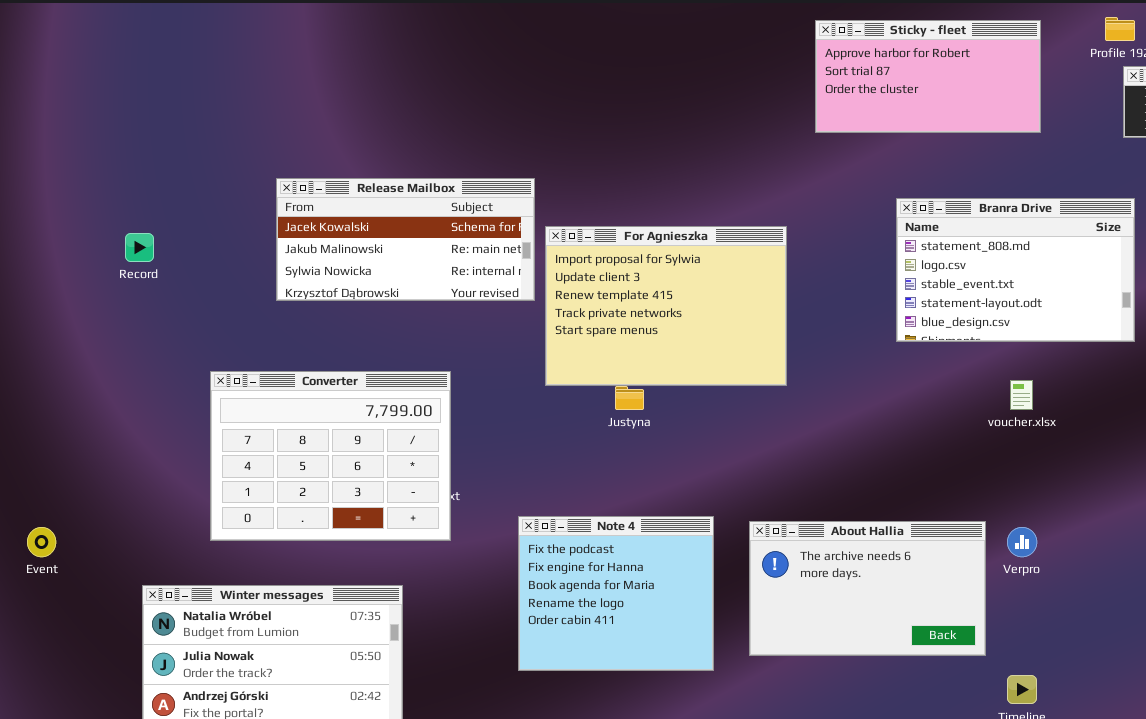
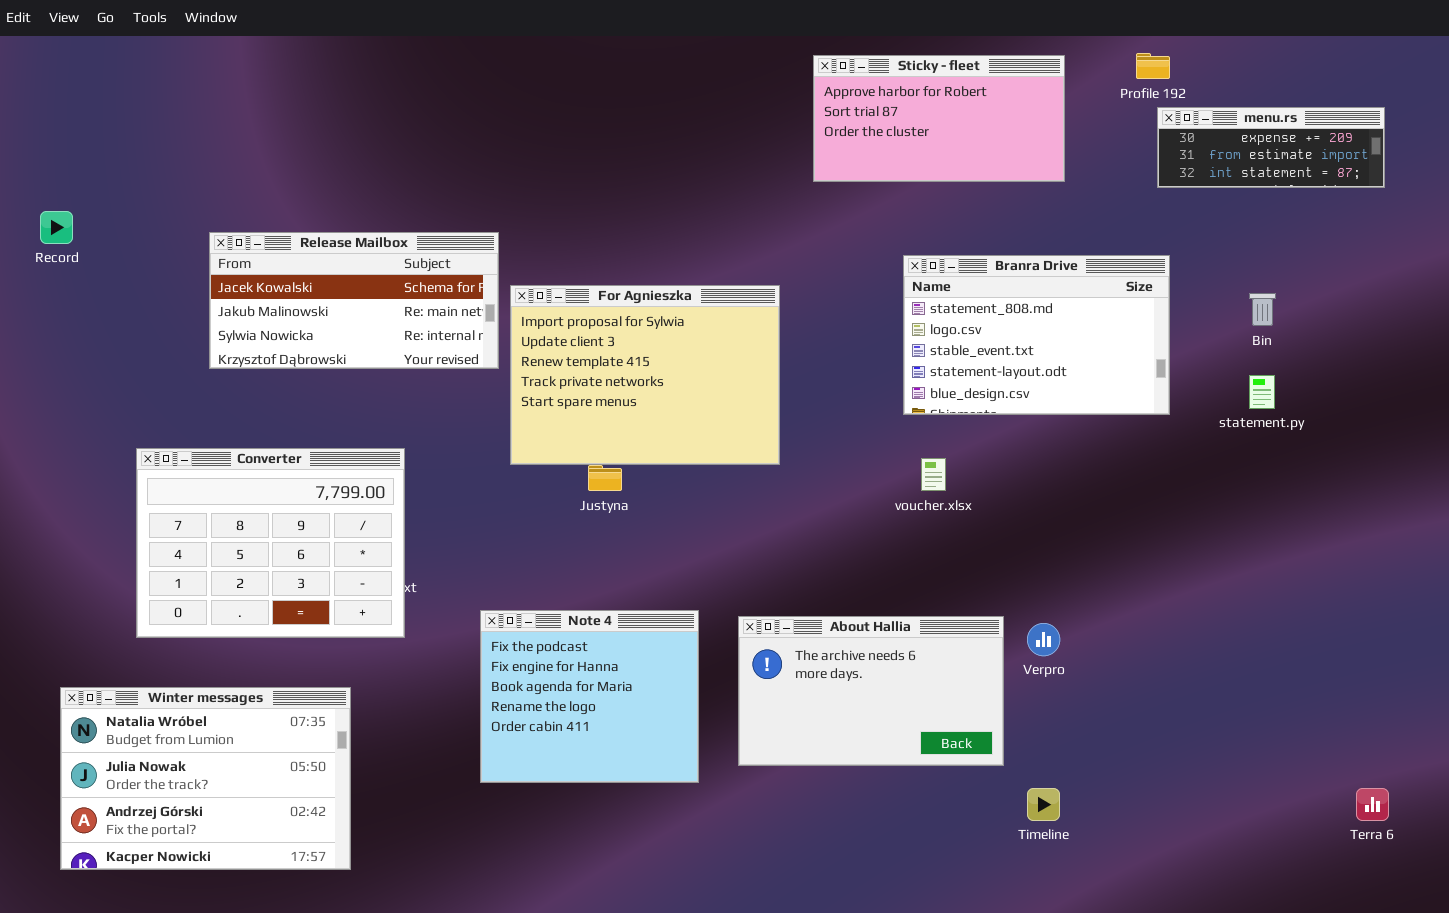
Record: [125,233,154,262] -> [40,211,73,244], moved
voucher.xlsx: [1010,380,1033,410] -> [921,458,946,491], moved

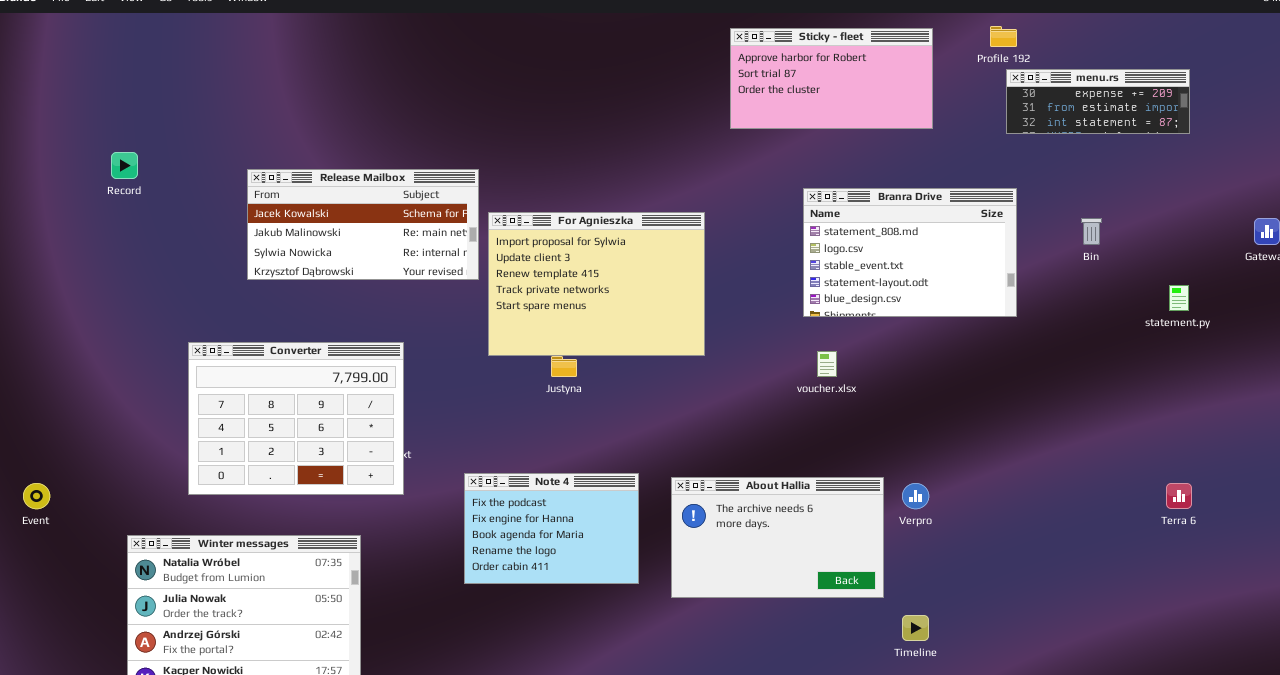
statement.py: [1249,375,1275,409] -> [1169,285,1189,311], moved
Note 4: [480,610,699,783] -> [464,473,639,584], resized
Terra 6: [1356,788,1389,821] -> [1166,483,1192,509], moved

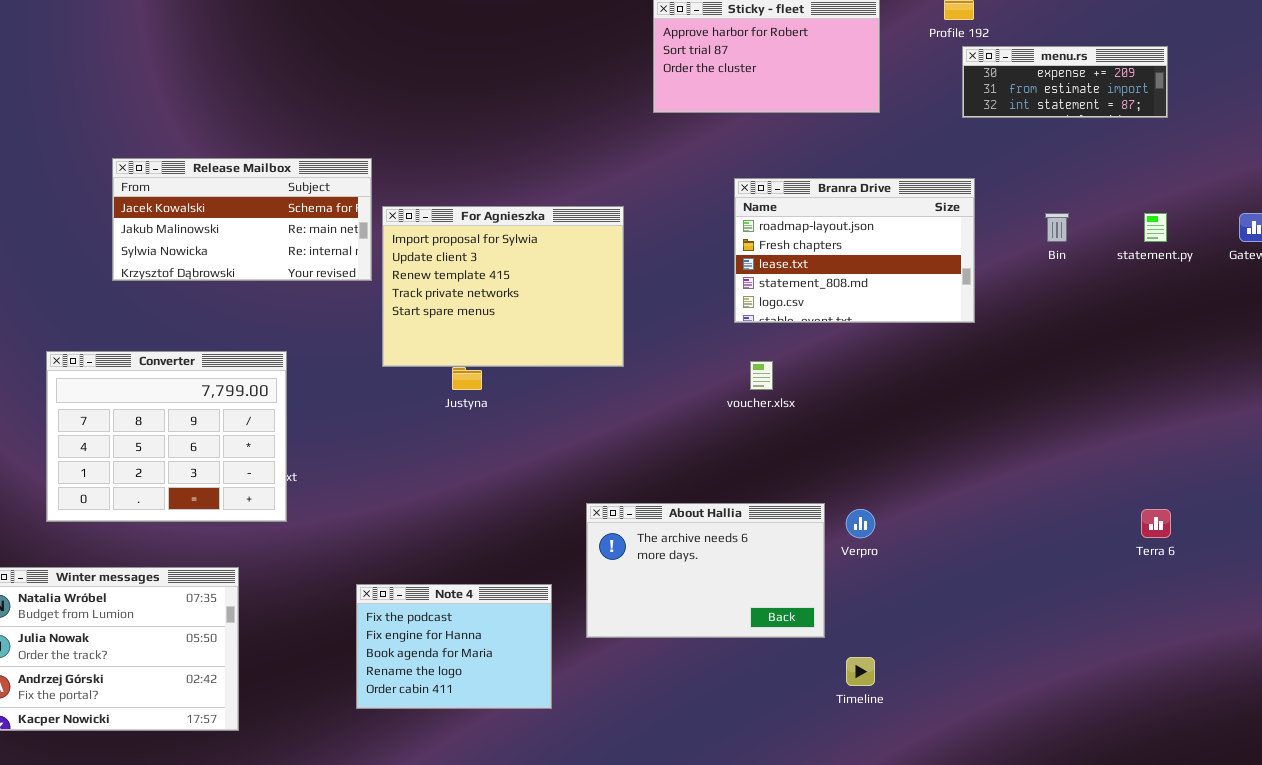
Branra Drive: [803,188,1017,317] -> [734,178,975,323], scrolled up 3 rows
statement.py: [1169,285,1189,311] -> [1144,213,1167,242], moved
Note 4: [464,473,639,584] -> [356,584,552,709], moved

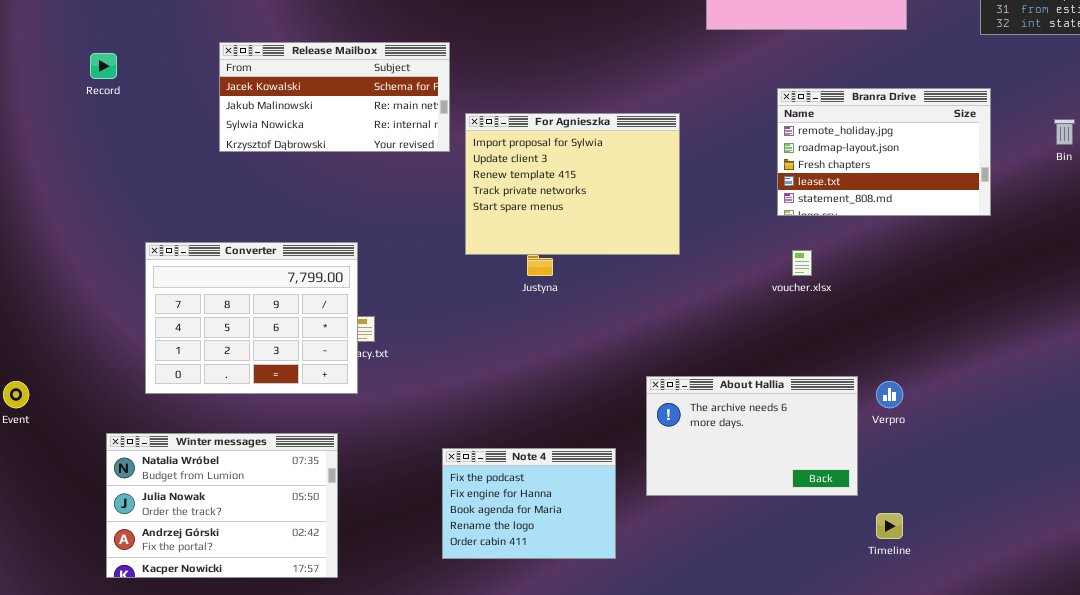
Release Mailbox: [112,158,372,281] -> [219,42,450,152], moved
Branra Drive: [734,178,975,323] -> [777,88,991,216], scrolled up 1 row
Converter: [46,351,287,522] -> [145,242,358,394], moved

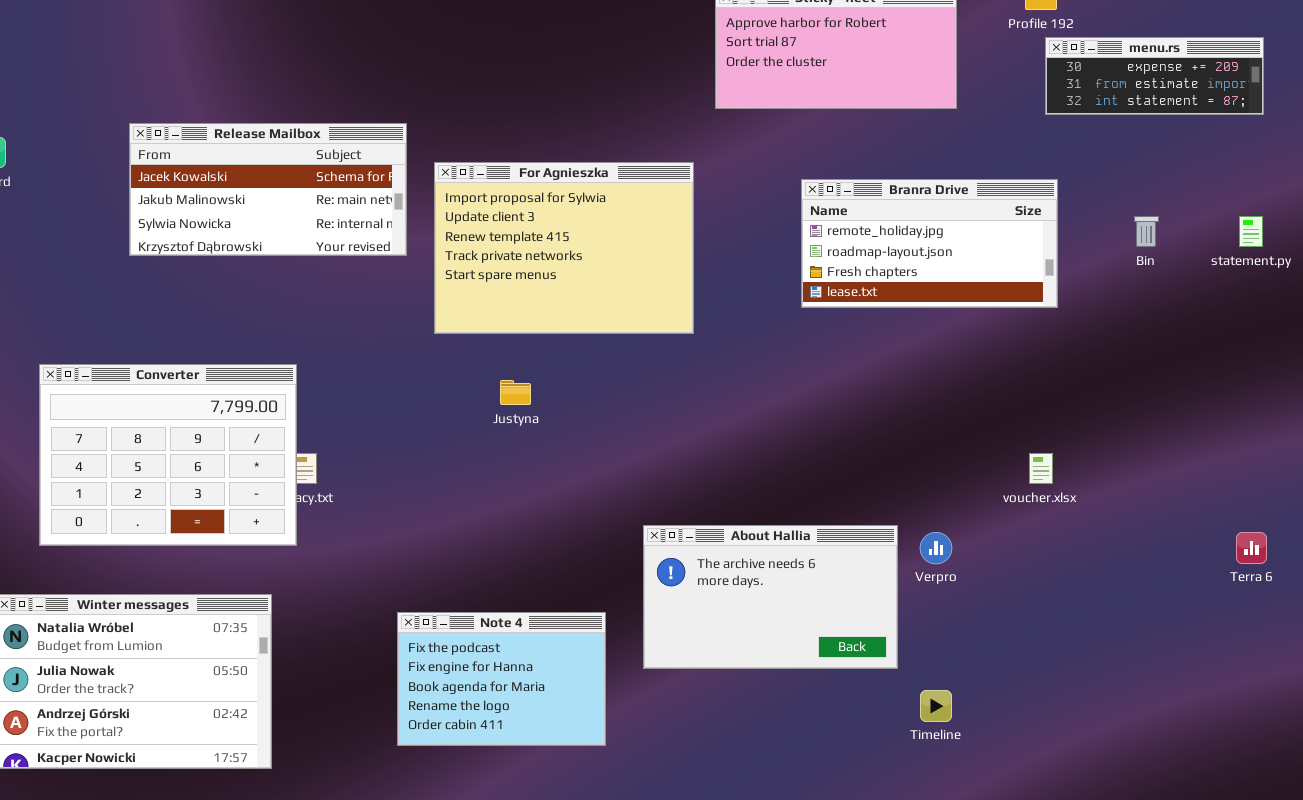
Branra Drive: [777,88,991,216] -> [801,179,1058,308], resized
For Agnieszka: [465,113,680,255] -> [434,162,694,334], moved
voucher.xlsx: [792,250,812,276] -> [1029,453,1053,484], moved

